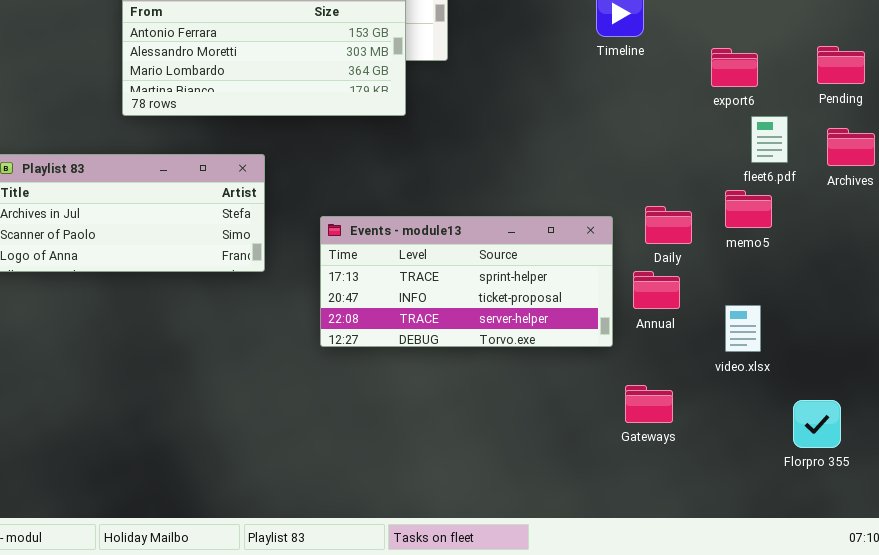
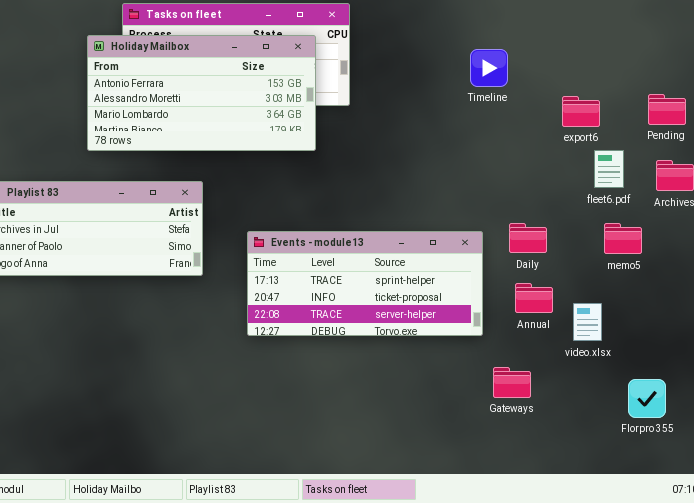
memo5: [725,190,772,228] -> [604,223,642,254], moved
Annual: [633,271,680,309] -> [515,283,553,313], moved

